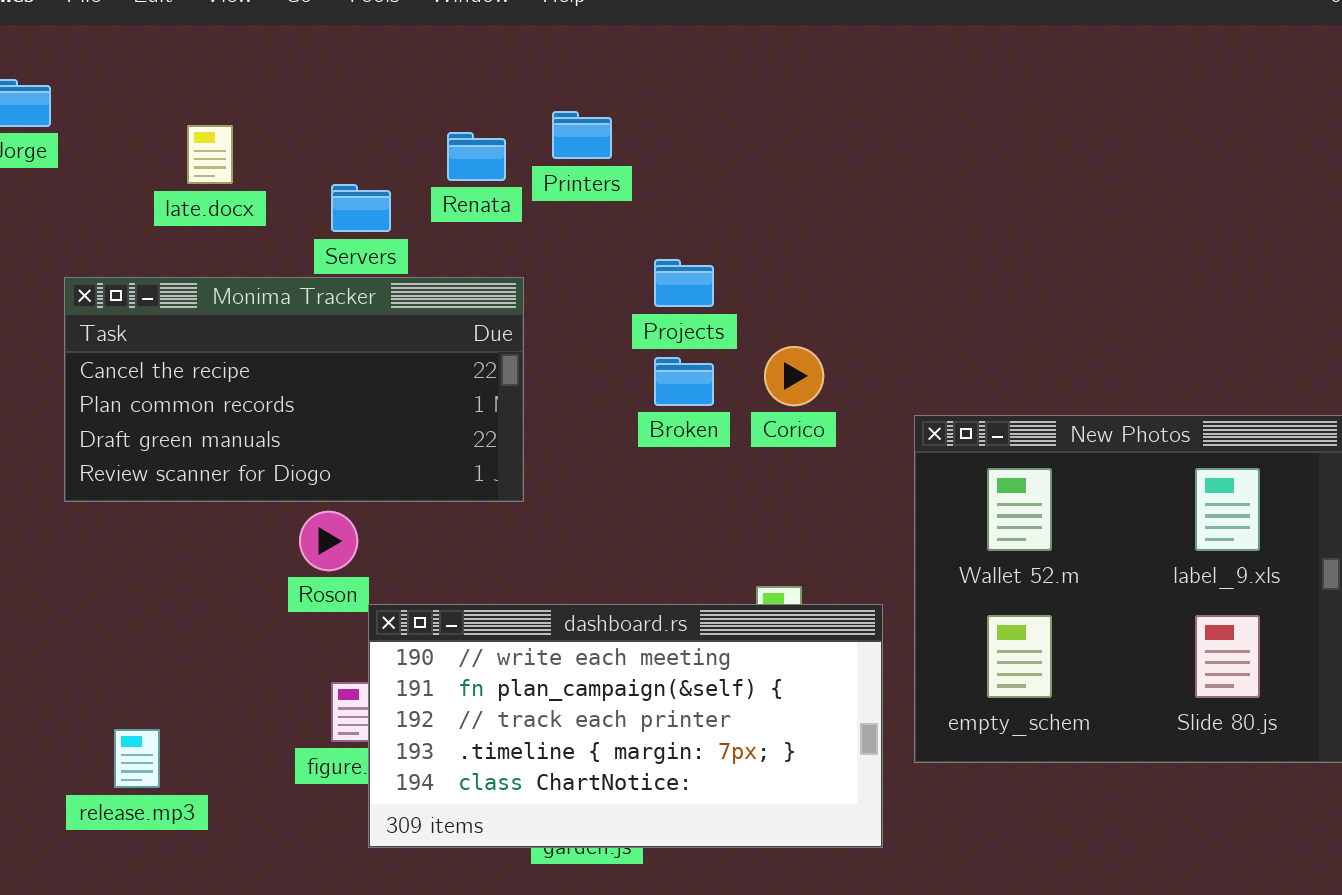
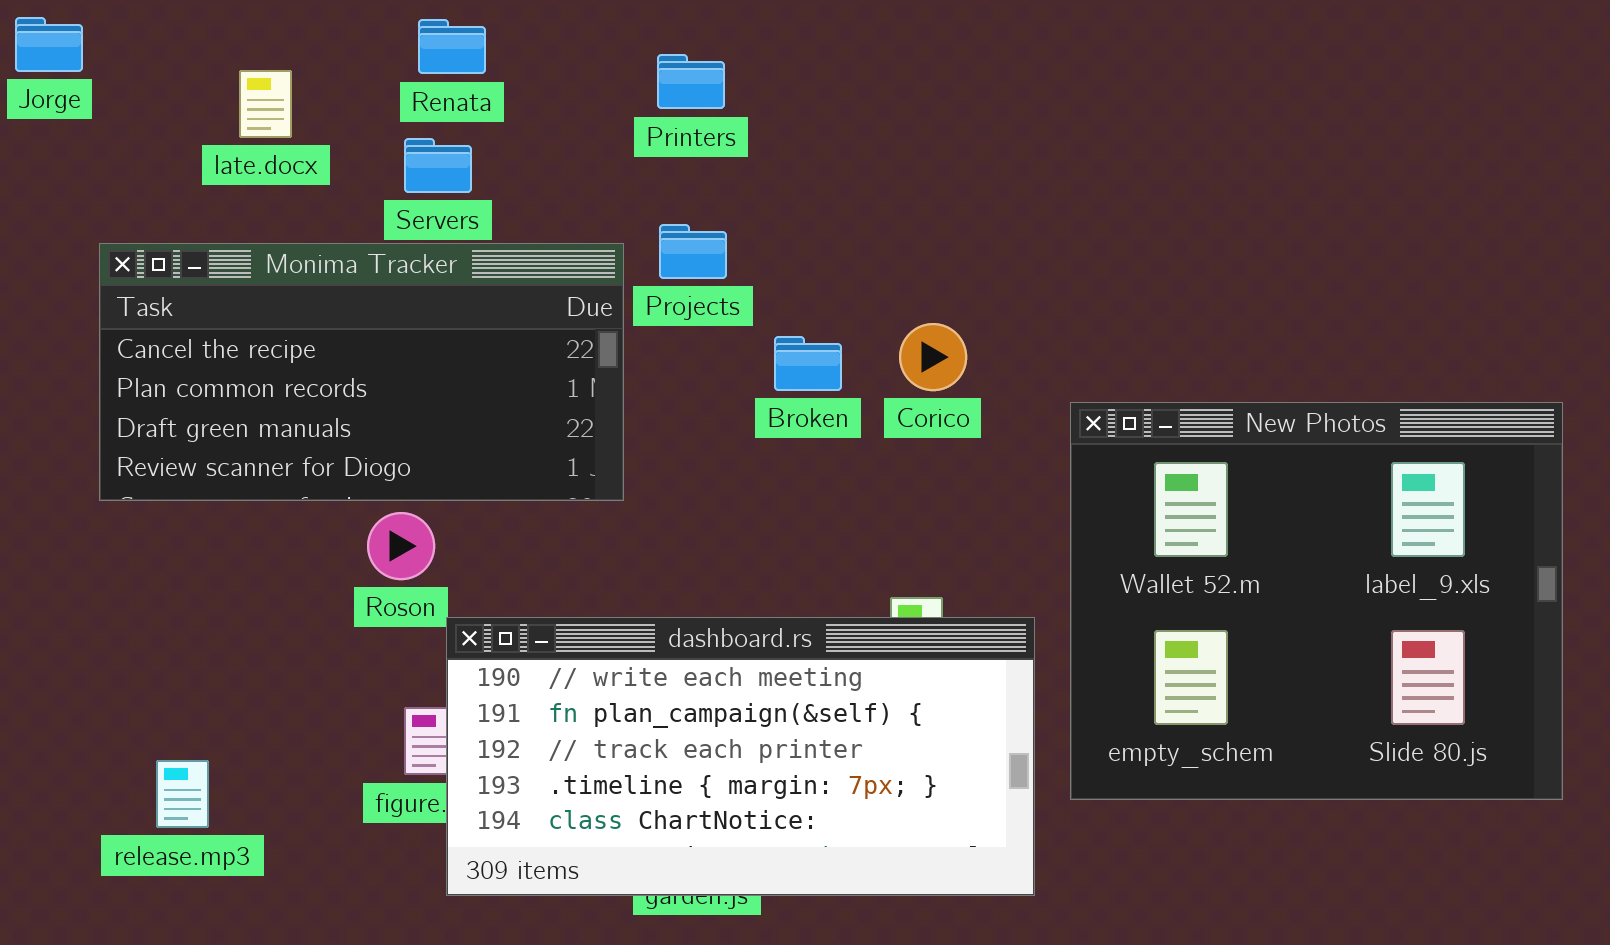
Renata: [447,132,506,181] -> [418,19,486,74], moved
Projects: [654,259,714,307] -> [659,224,727,279], moved

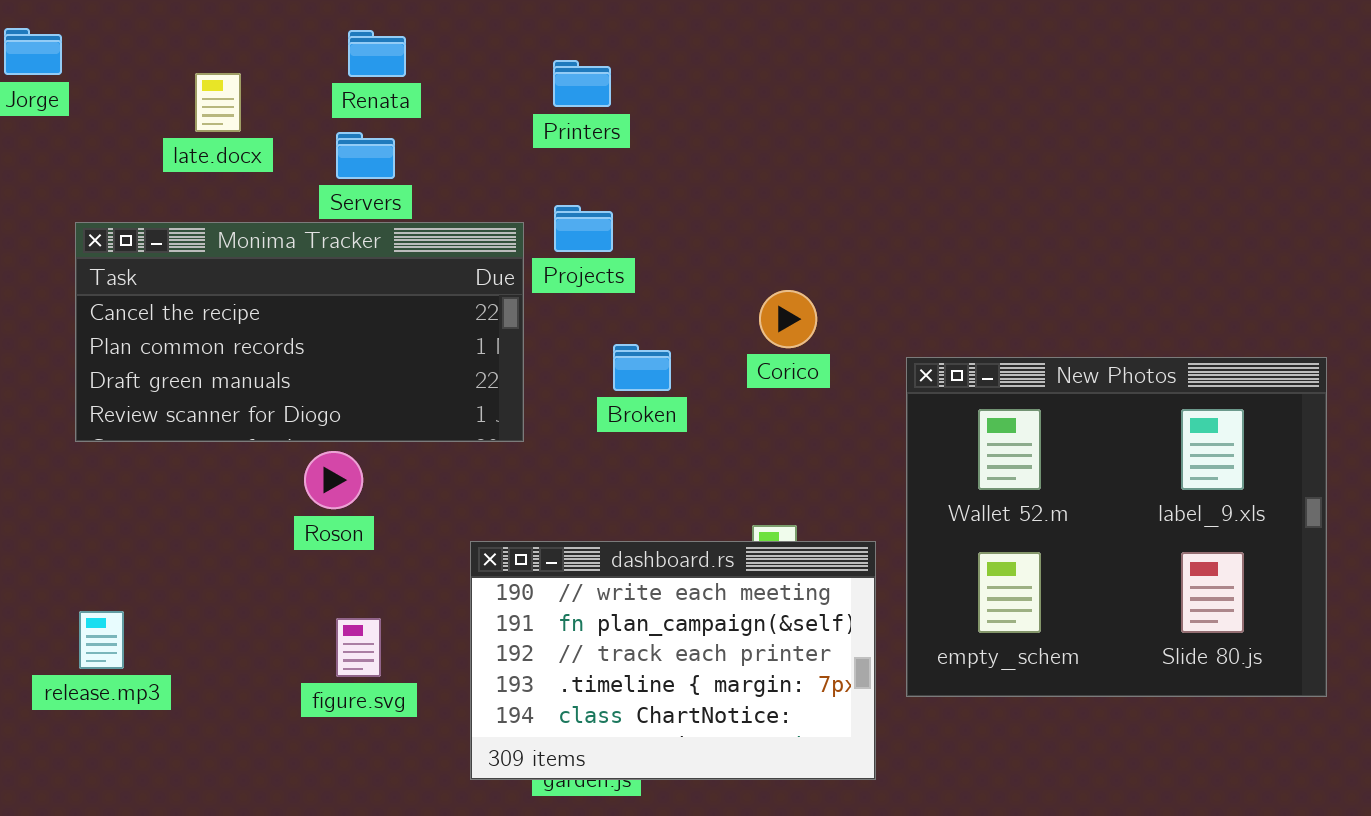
Broken: [774,336,842,391] -> [613,344,671,391], moved
dashboard.rs: [446,617,1035,896] -> [470,541,876,780], resized
release.mp3: [156,760,209,828] -> [79,611,124,669], moved

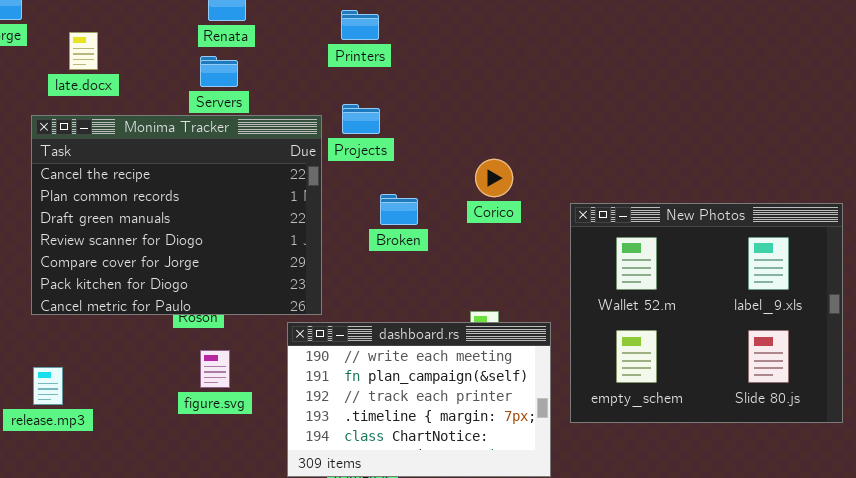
late.docx: [195,73,241,132] -> [69,32,98,70], moved
Monima Tracker: [75,222,524,442] -> [31,115,322,315], resized
figure.svg: [336,618,381,677] -> [200,350,230,388], moved

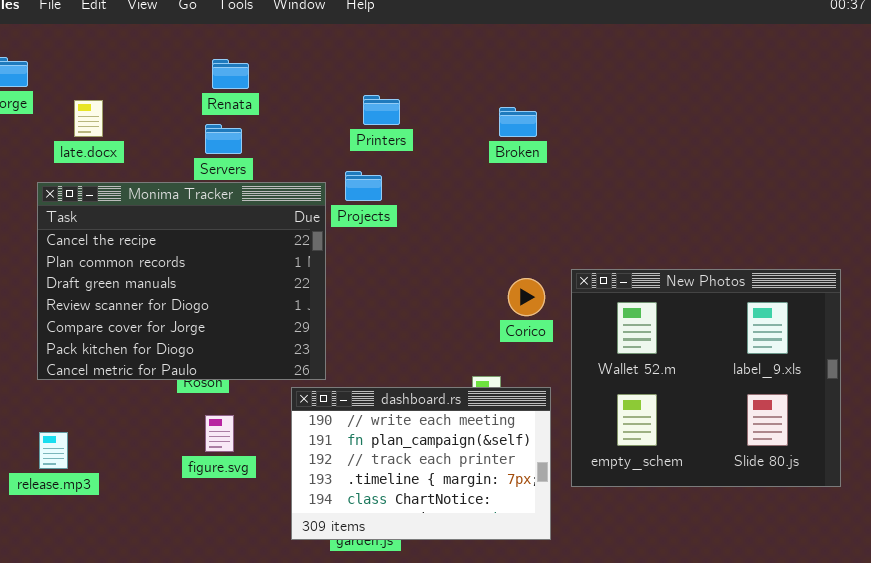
Printers: [341,10,379,40] -> [363,95,400,125], moved
Corico: [475,159,513,197] -> [508,278,545,316], moved
Broken: [380,194,418,225] -> [499,107,537,137], moved

